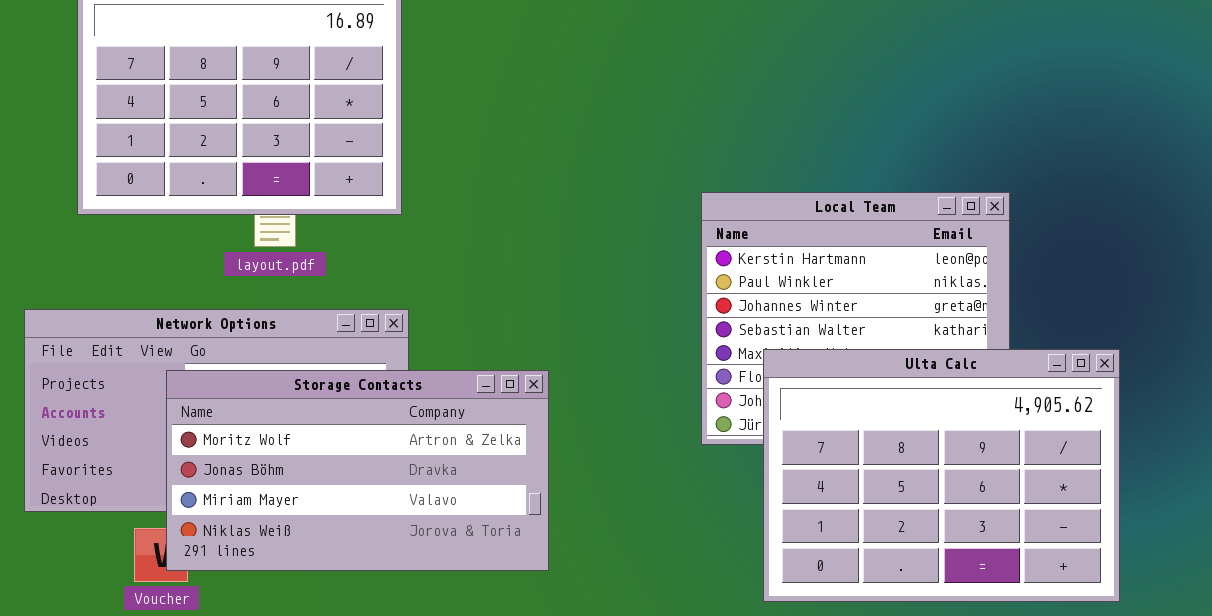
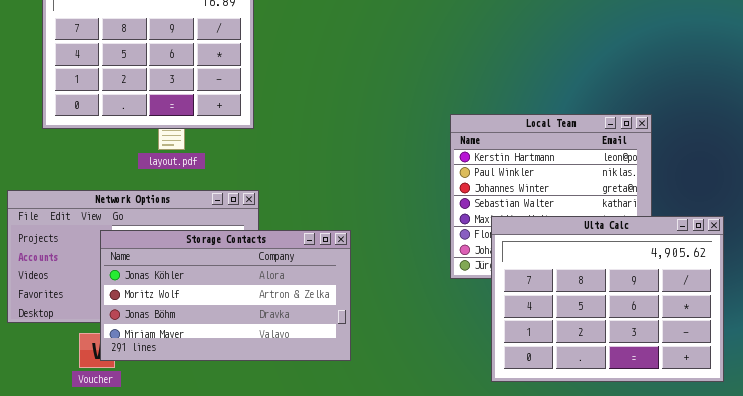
Storage Contacts: [166,370,549,571] -> [100,230,351,361], scrolled up 1 row

